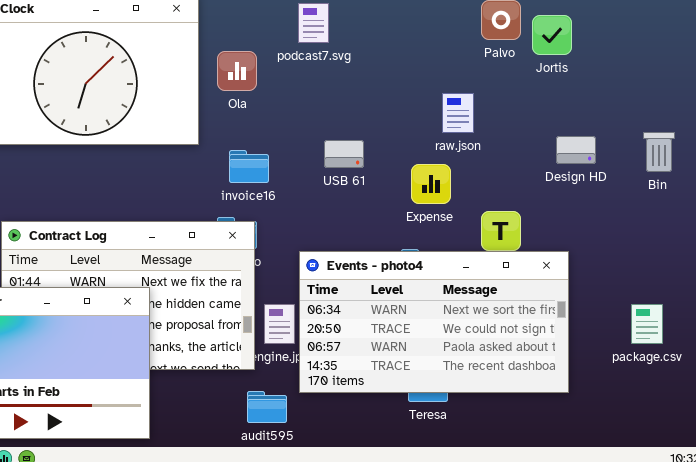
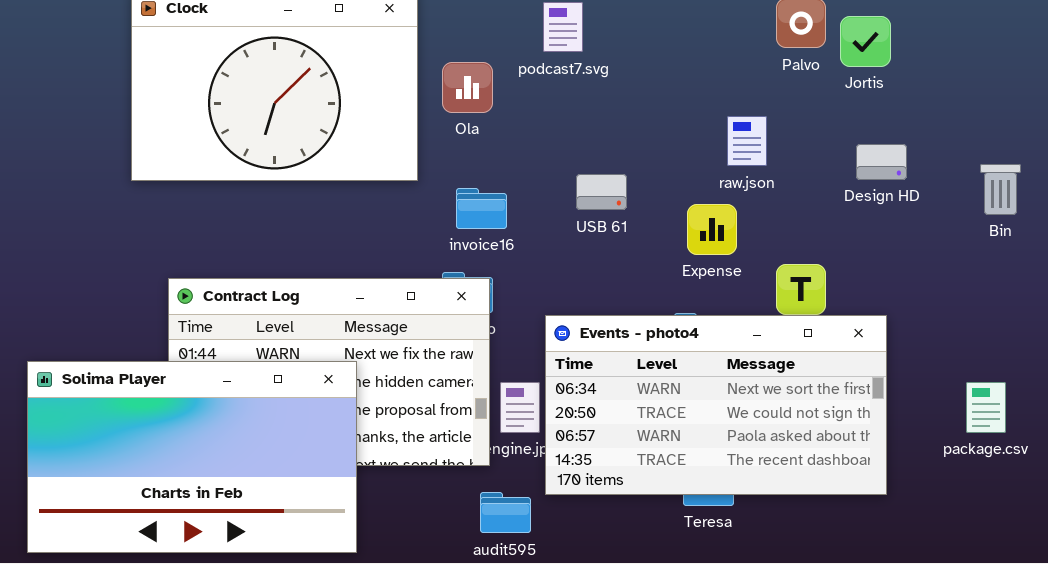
Design HD: [556,136,596,164] -> [856,144,907,180], moved

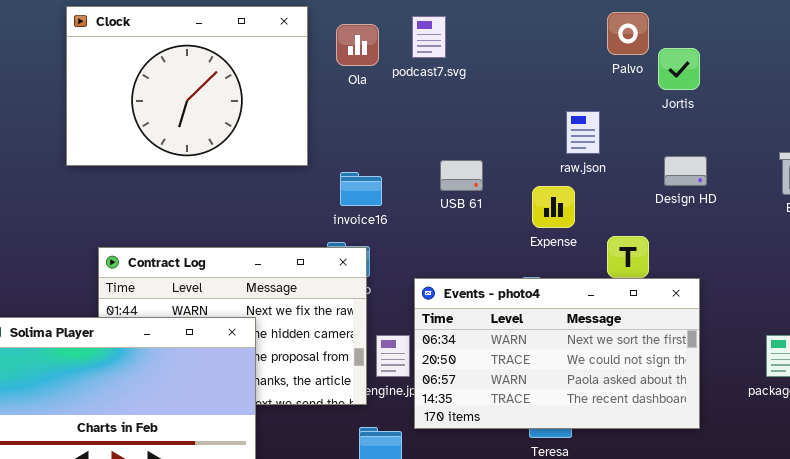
Jortis: [840,16,891,67] -> [658,48,700,90], moved
Ola: [442,62,493,113] -> [336,24,379,66], moved
Design HD: [856,144,907,180] -> [664,156,707,186], moved

